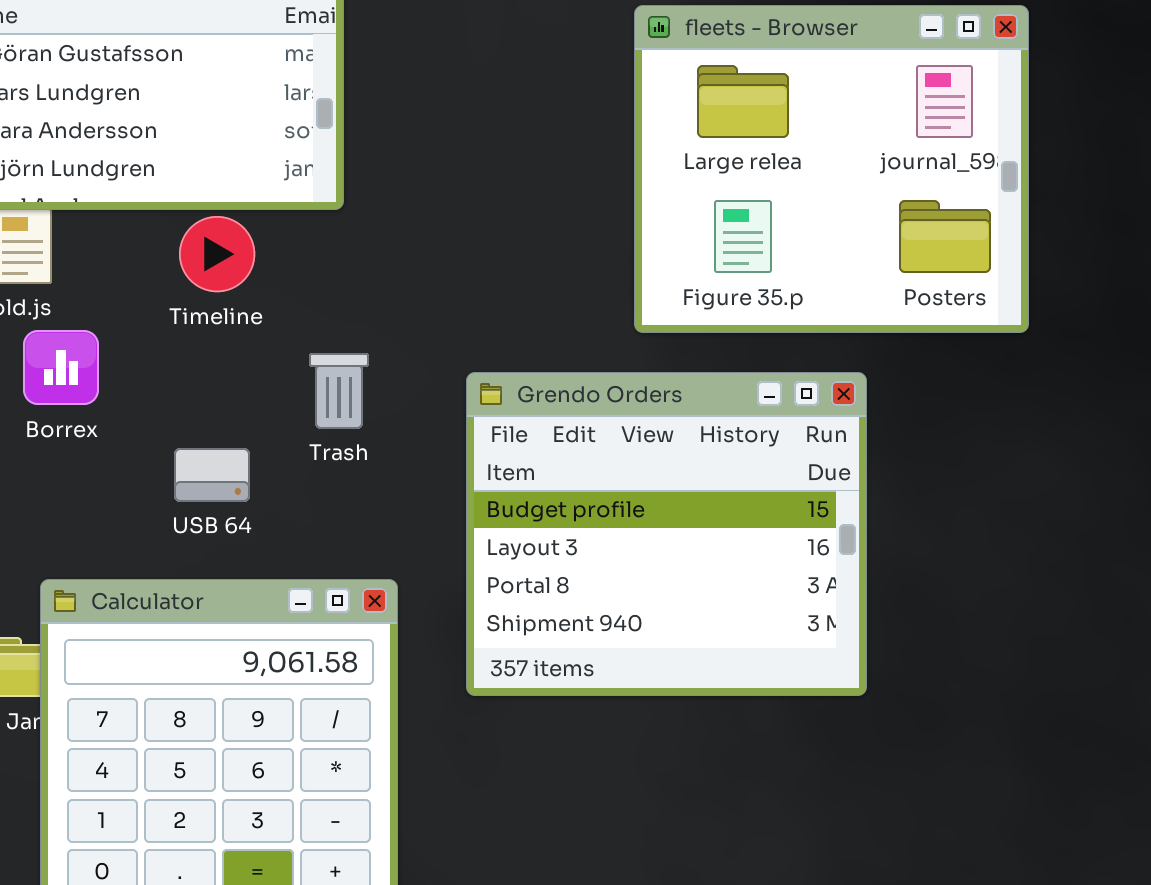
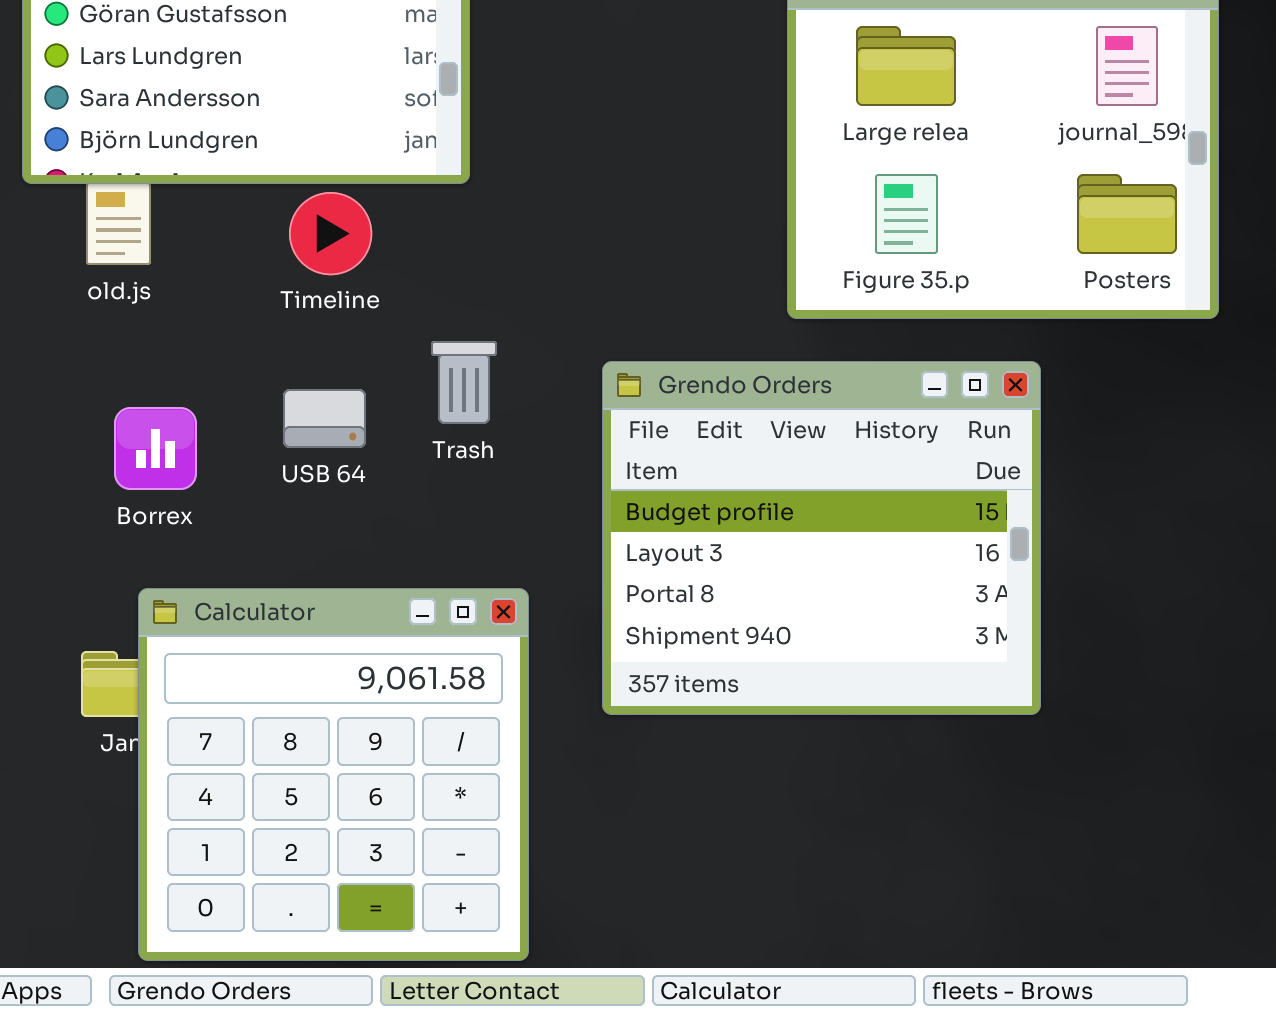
Borrex: [23,330,99,405] -> [114,407,197,490], moved
USB 64: [174,448,250,502] -> [283,389,366,448], moved

